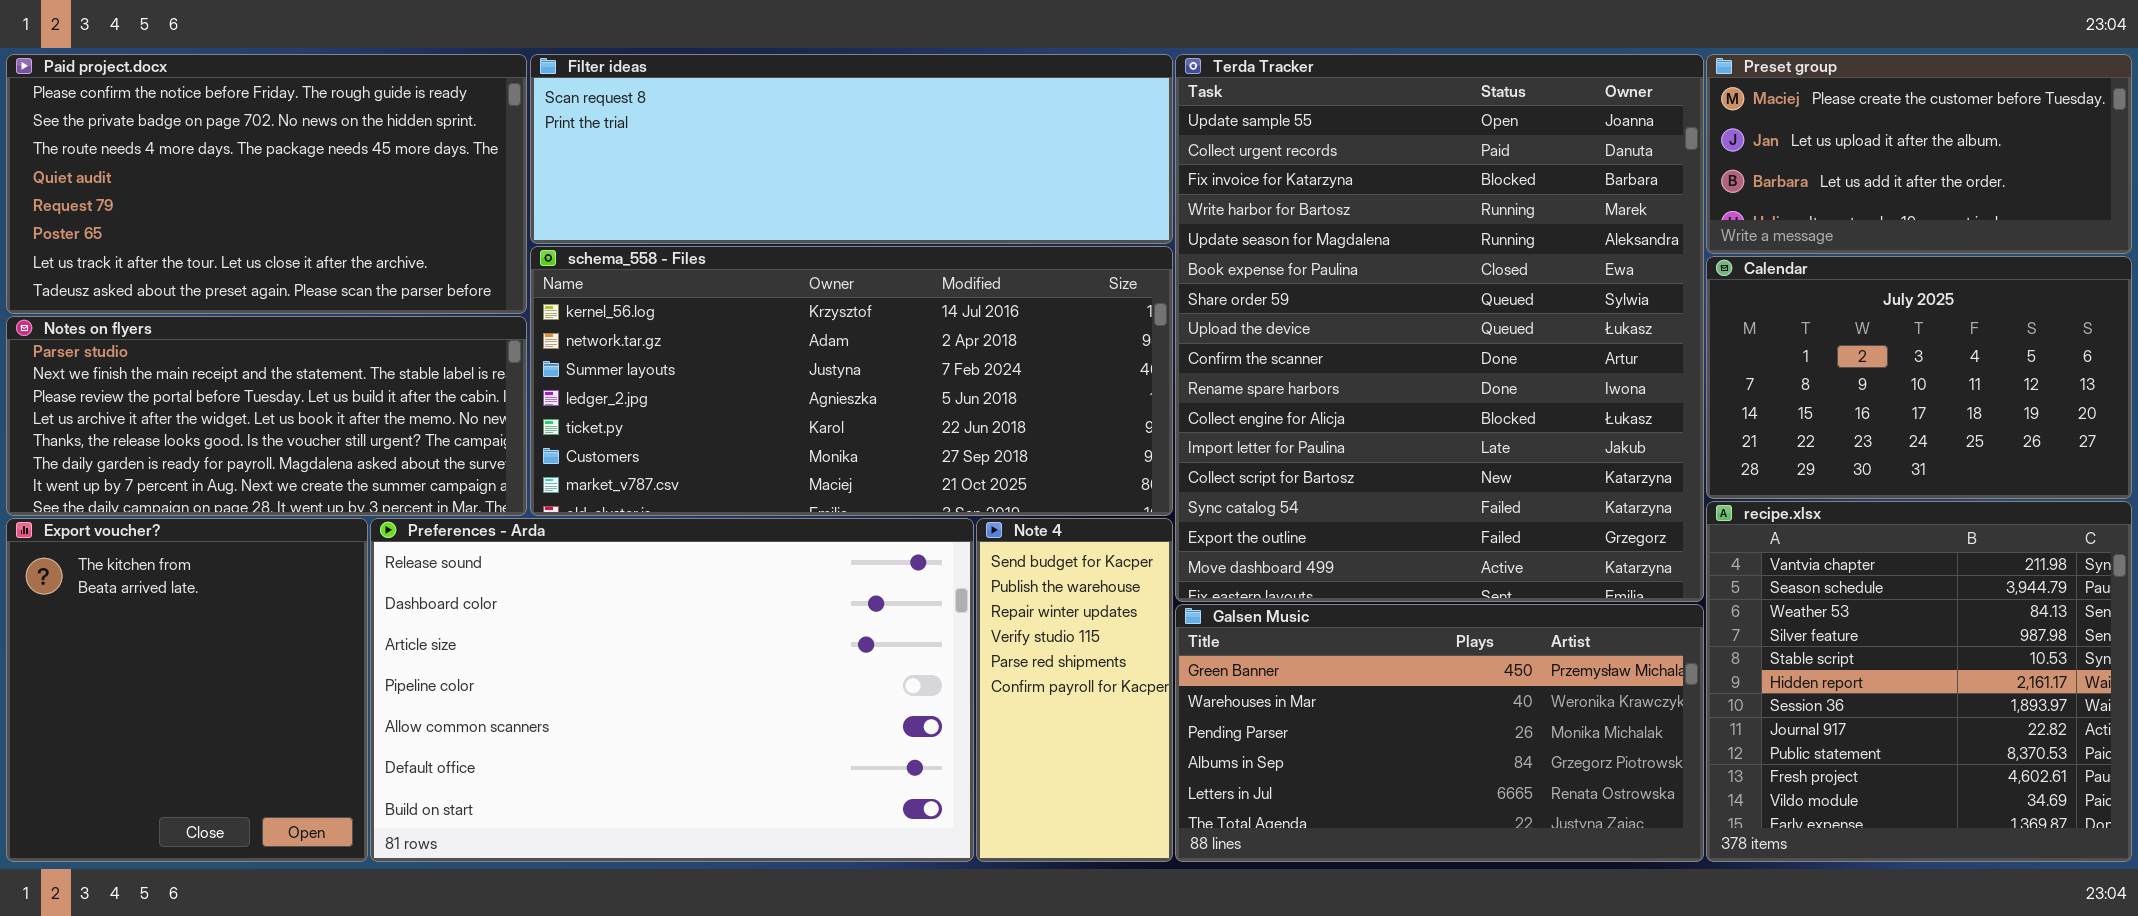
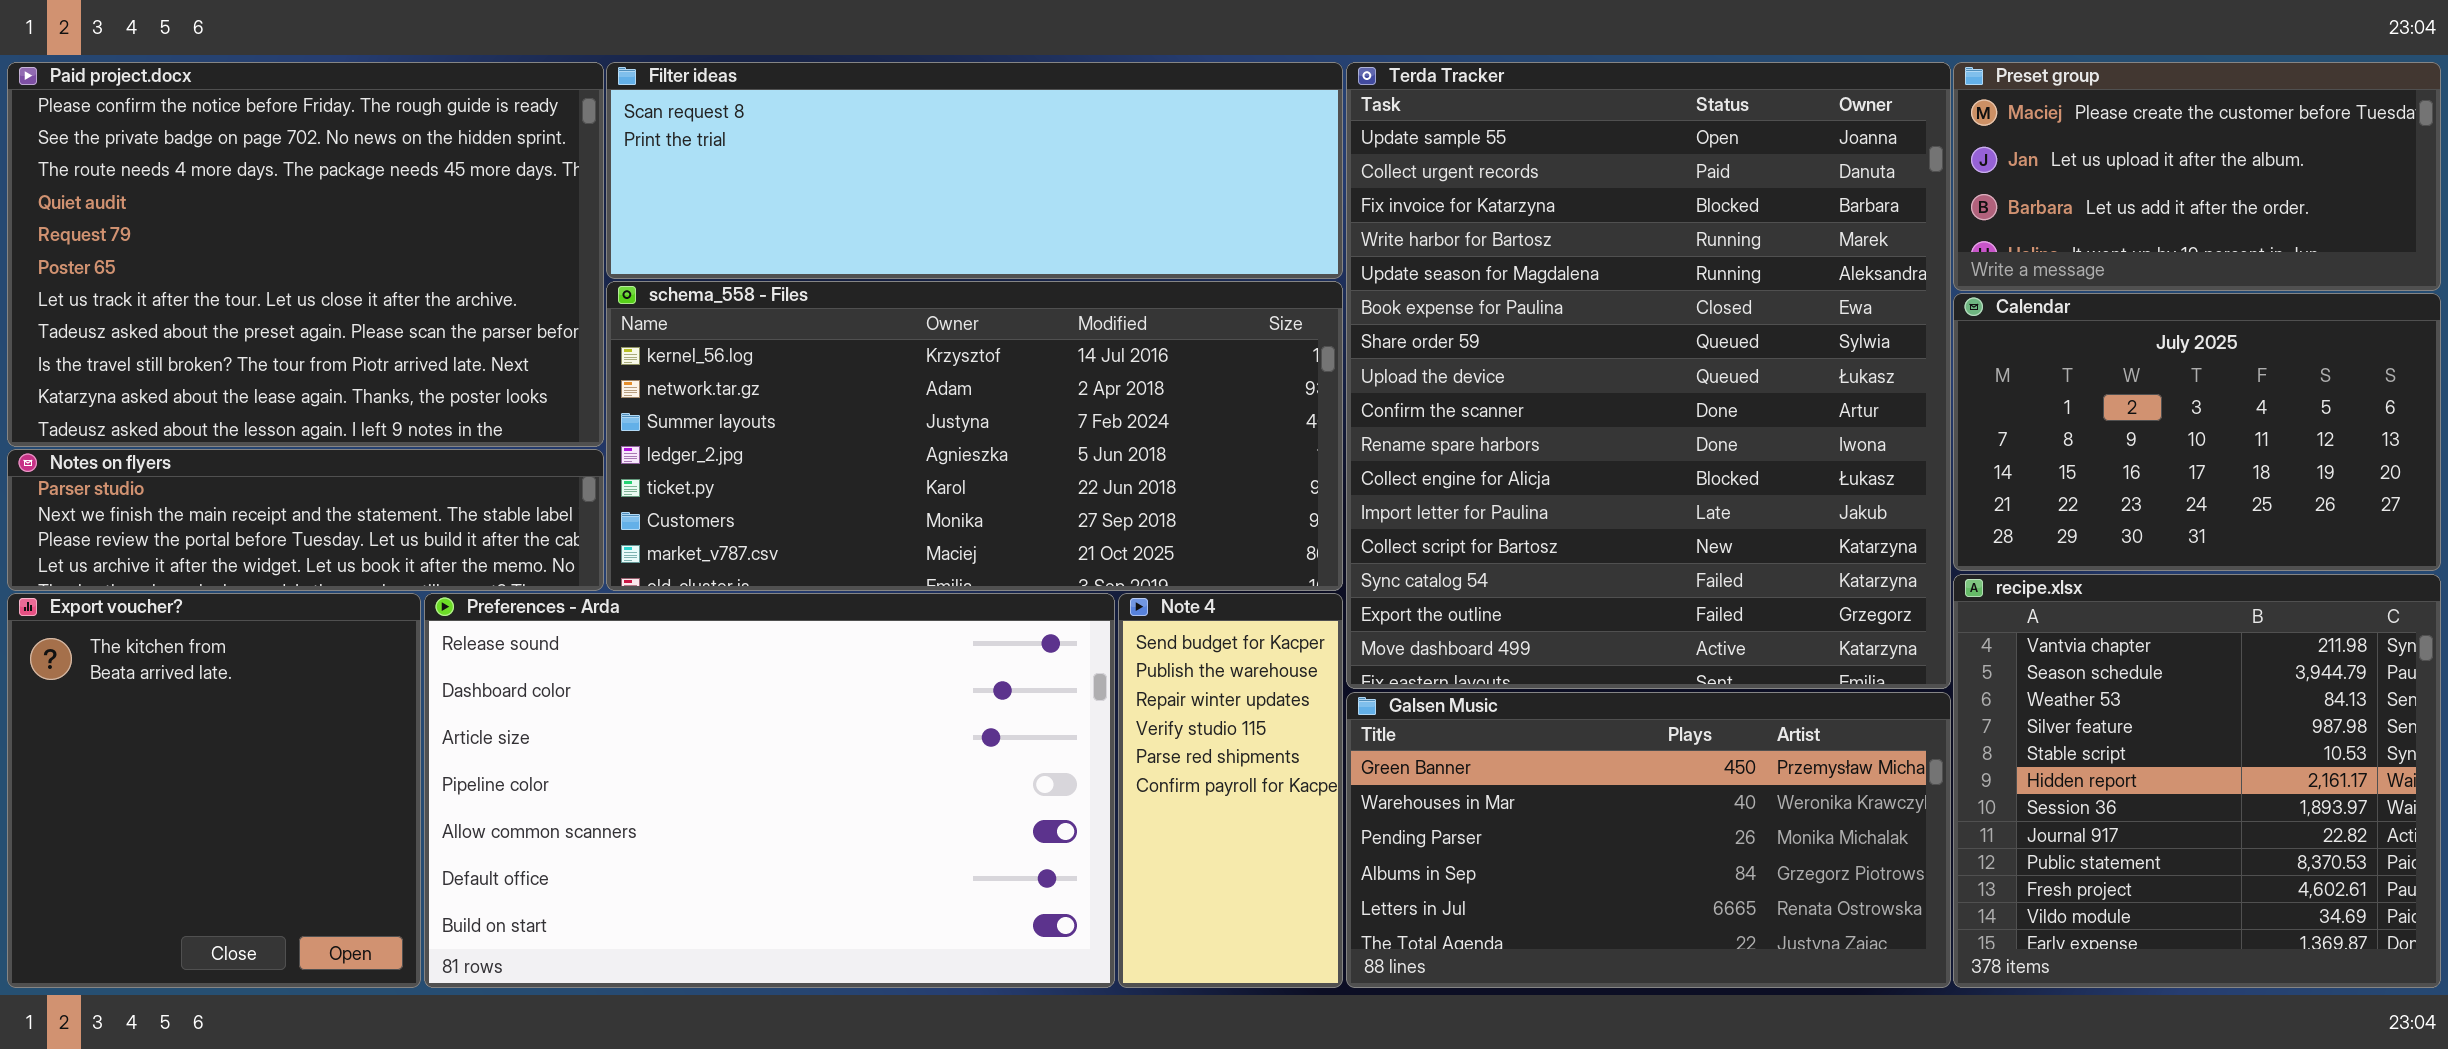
Paid project.docx: [6,54,527,314] -> [7,62,604,447], resized
Notes on flyers: [6,316,527,516] -> [7,449,604,591], resized

